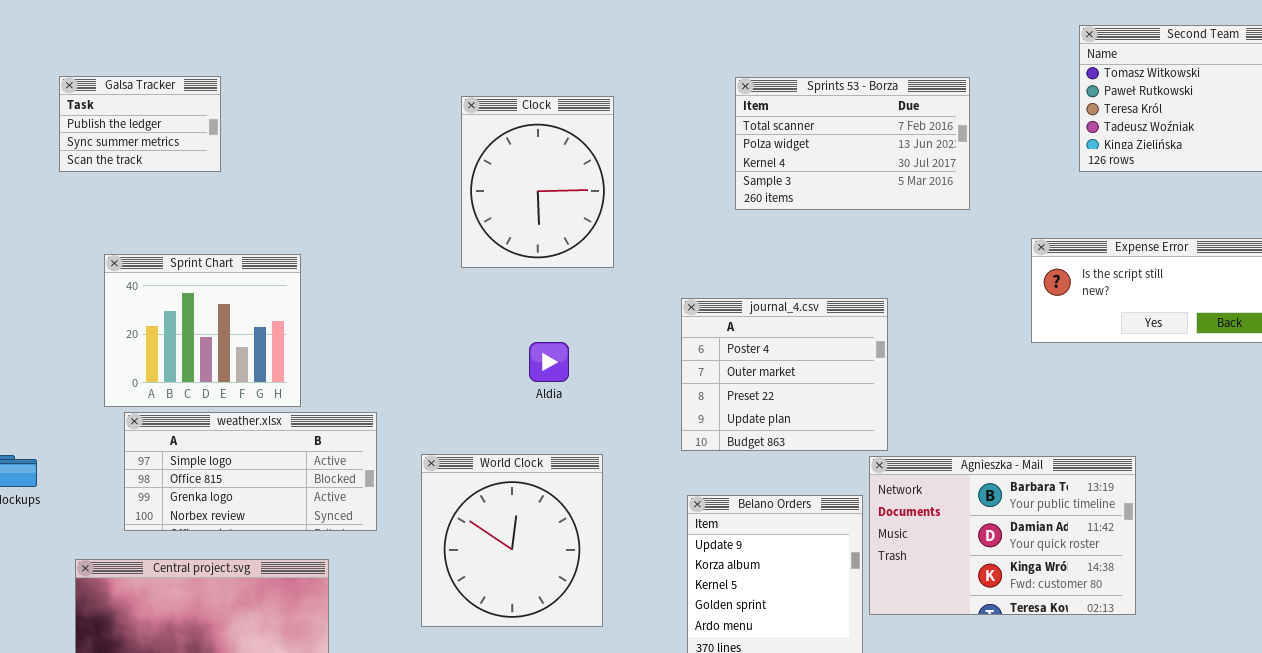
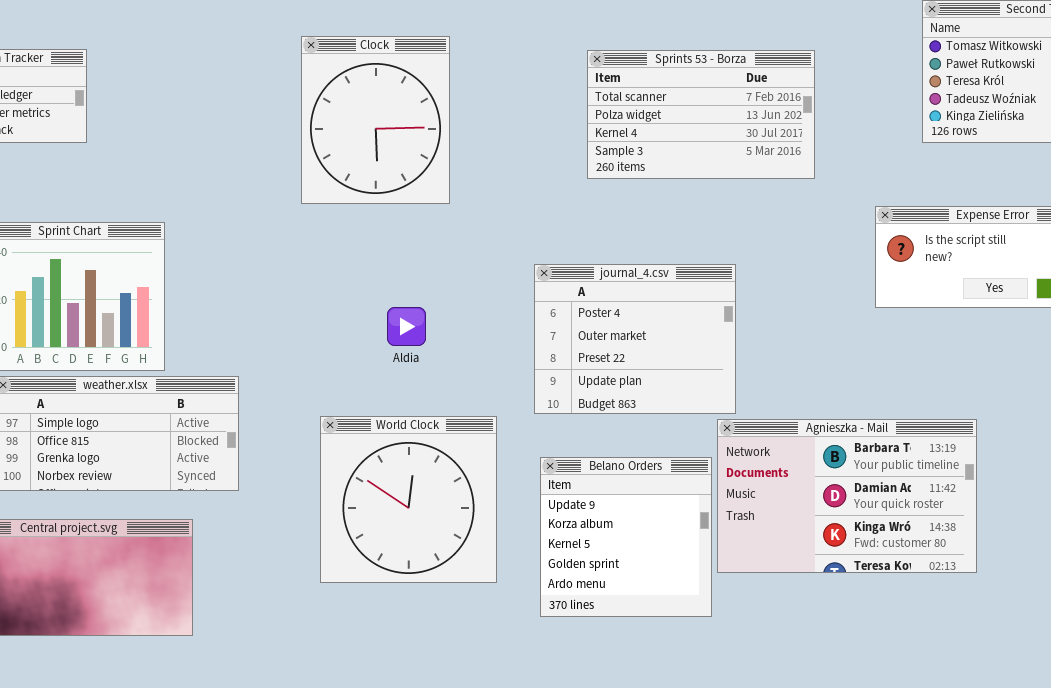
Clock: [461,96,614,268] -> [301,36,450,204], moved
World Clock: [421,454,603,627] -> [320,416,497,583], moved

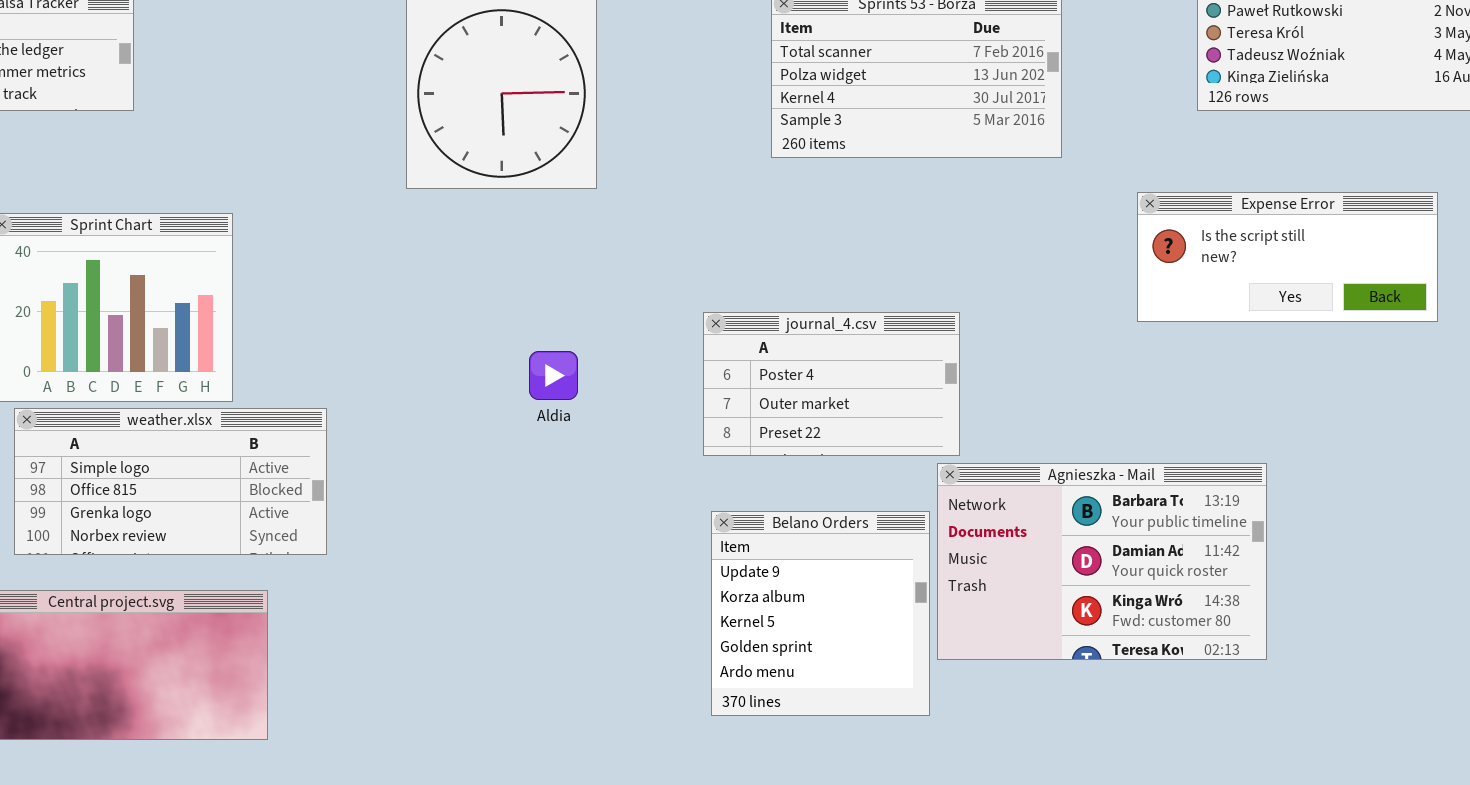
journal_4.csv: [534,264,736,414] -> [703,312,960,456], resized
Aldia: [387,307,426,346] -> [529,351,578,400], moved
World Clock: [320,416,497,583] -> none, closed

